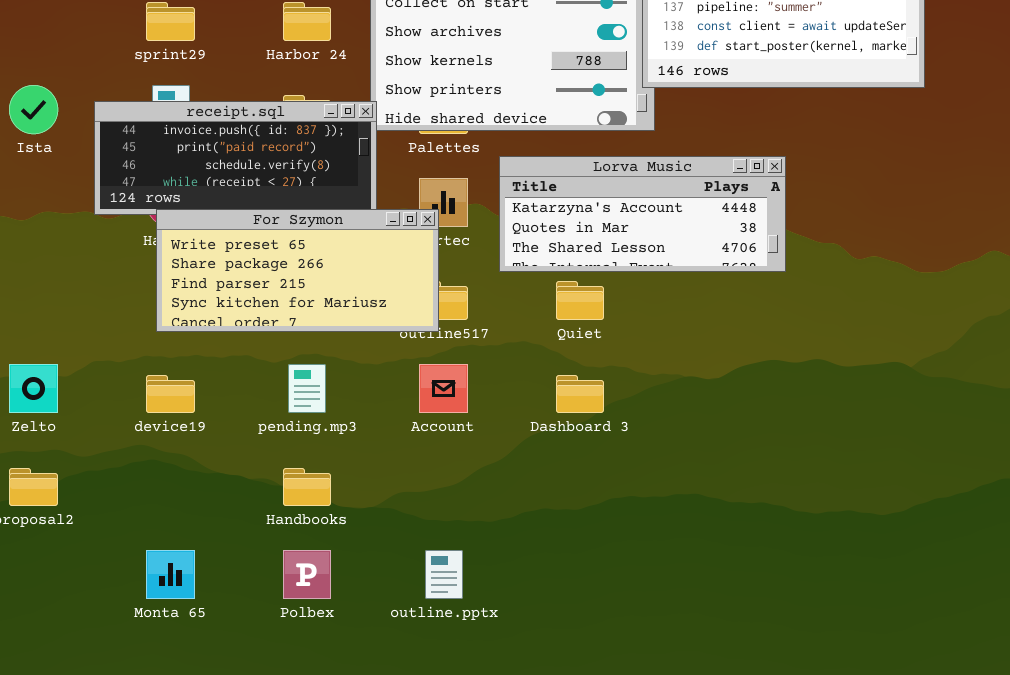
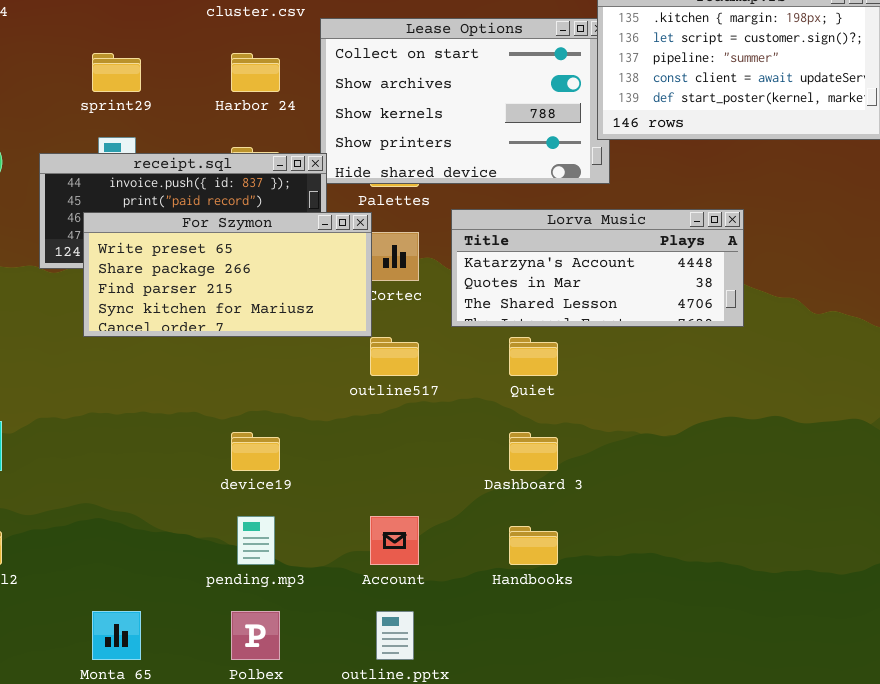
For Szymon: [156,209,439,332] -> [83,212,372,337], moved
pending.mp3: [288,364,326,413] -> [237,516,275,565], moved
Account: [419,364,468,413] -> [370,516,419,565], moved
device19: [146,375,195,413] -> [231,432,280,471], moved
Handbooks: [283,468,331,506] -> [509,526,558,565], moved

